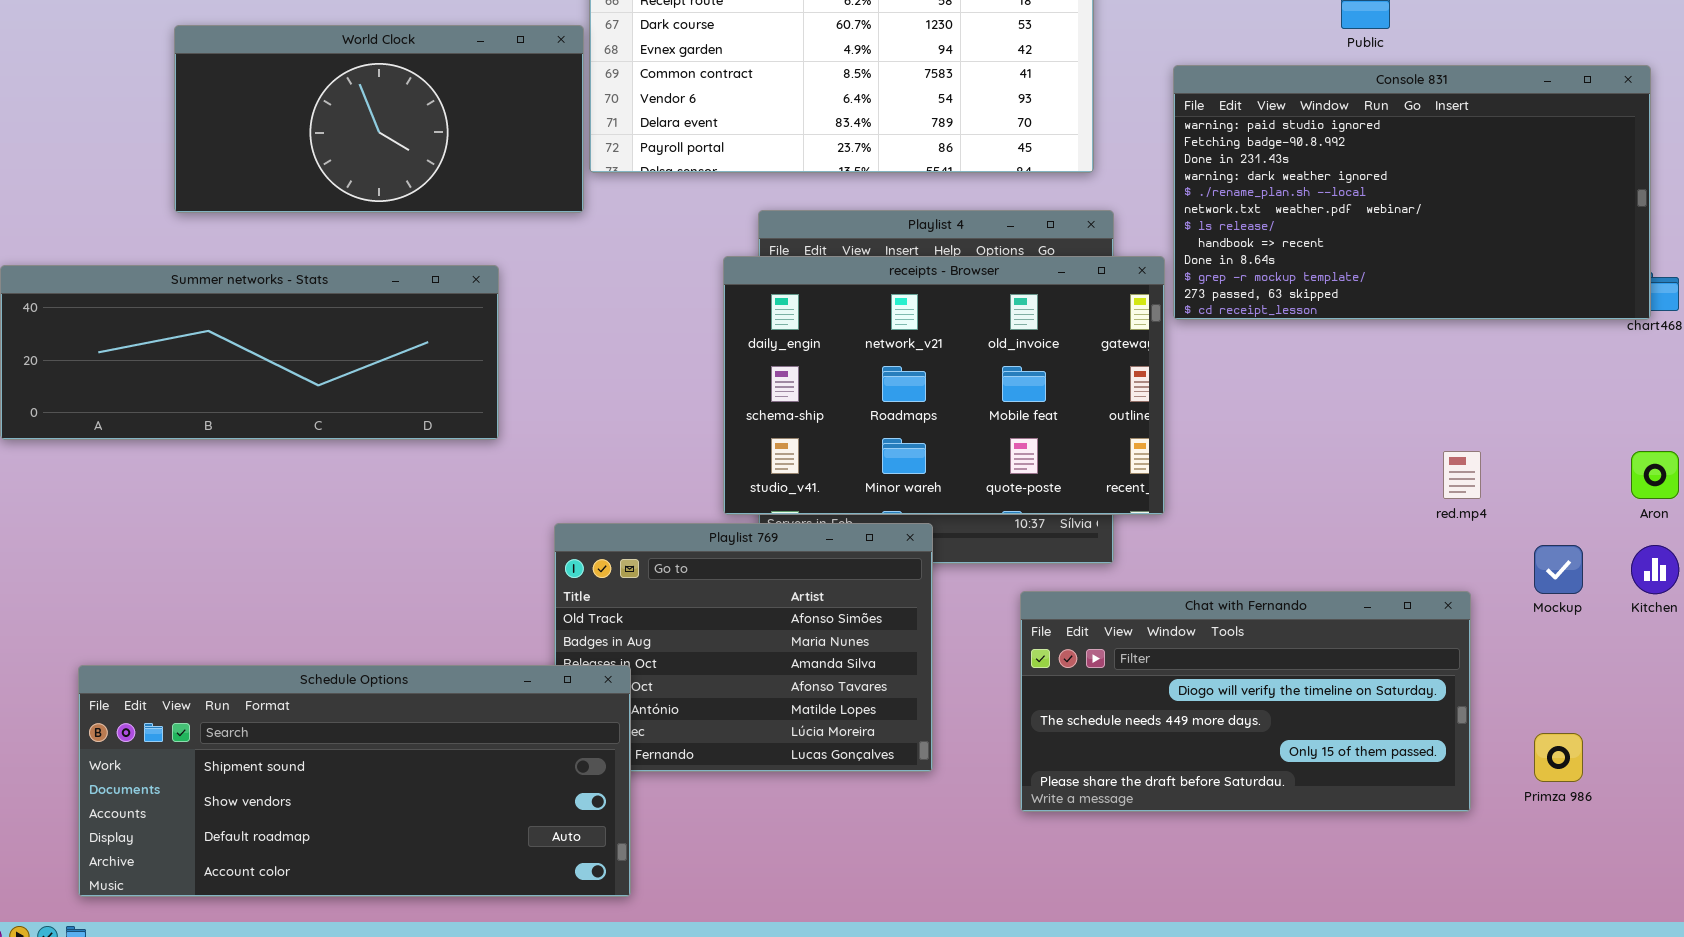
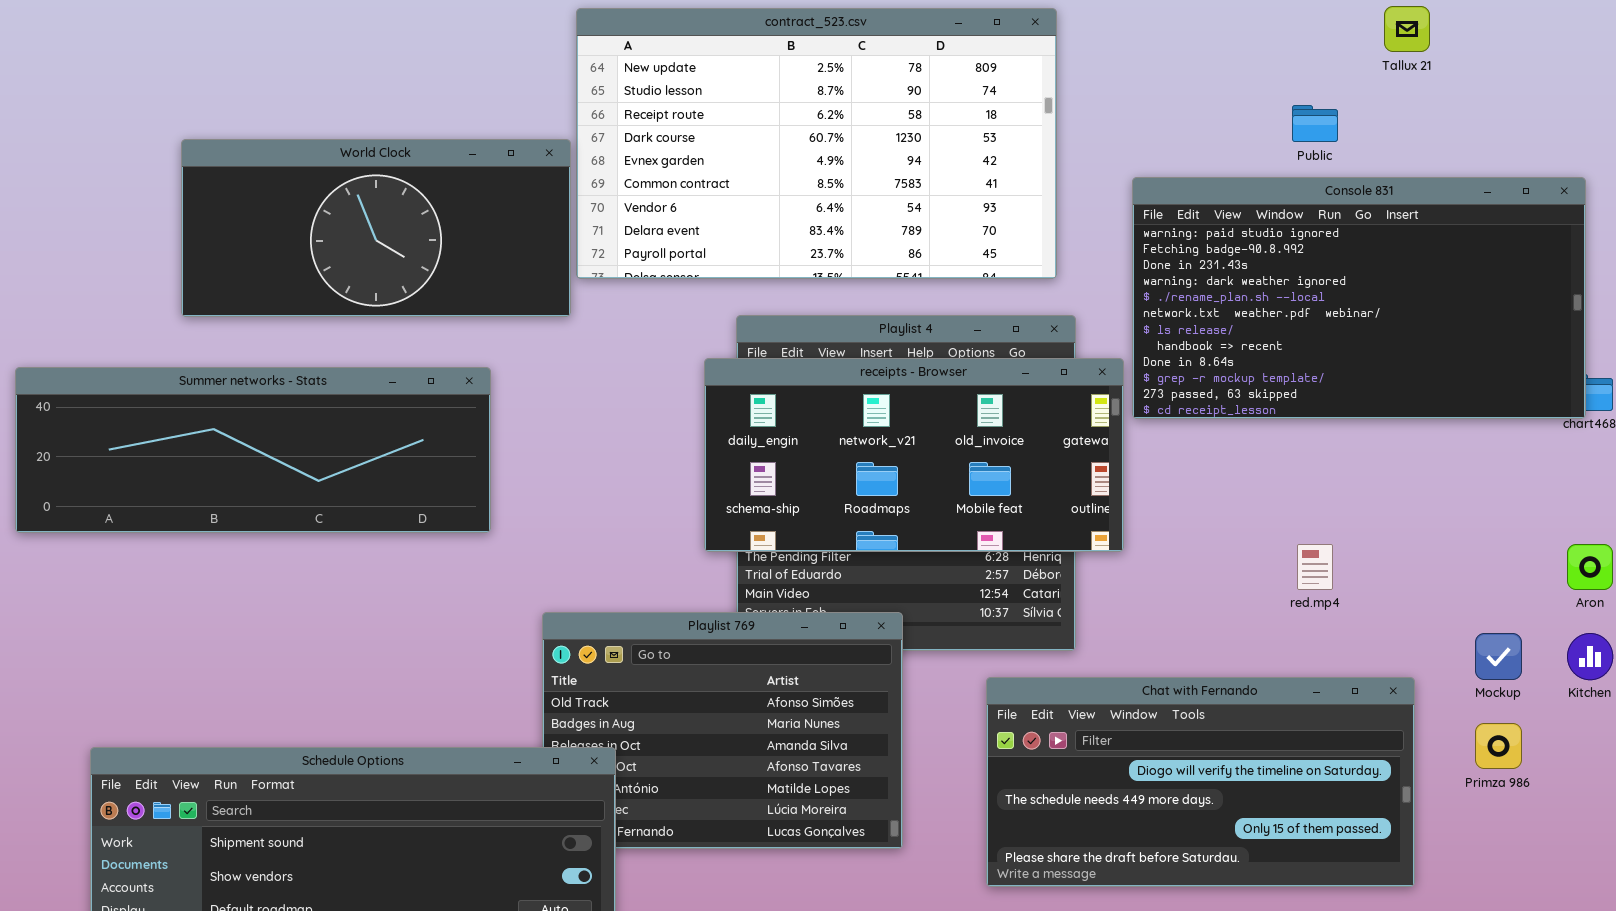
receipts - Browser: [723,256,1165,515] -> [704,358,1124,552], resized
red.mp4: [1443,451,1481,499] -> [1297,544,1333,590], moved
Primza 986: [1534,733,1583,782] -> [1475,723,1522,769], moved

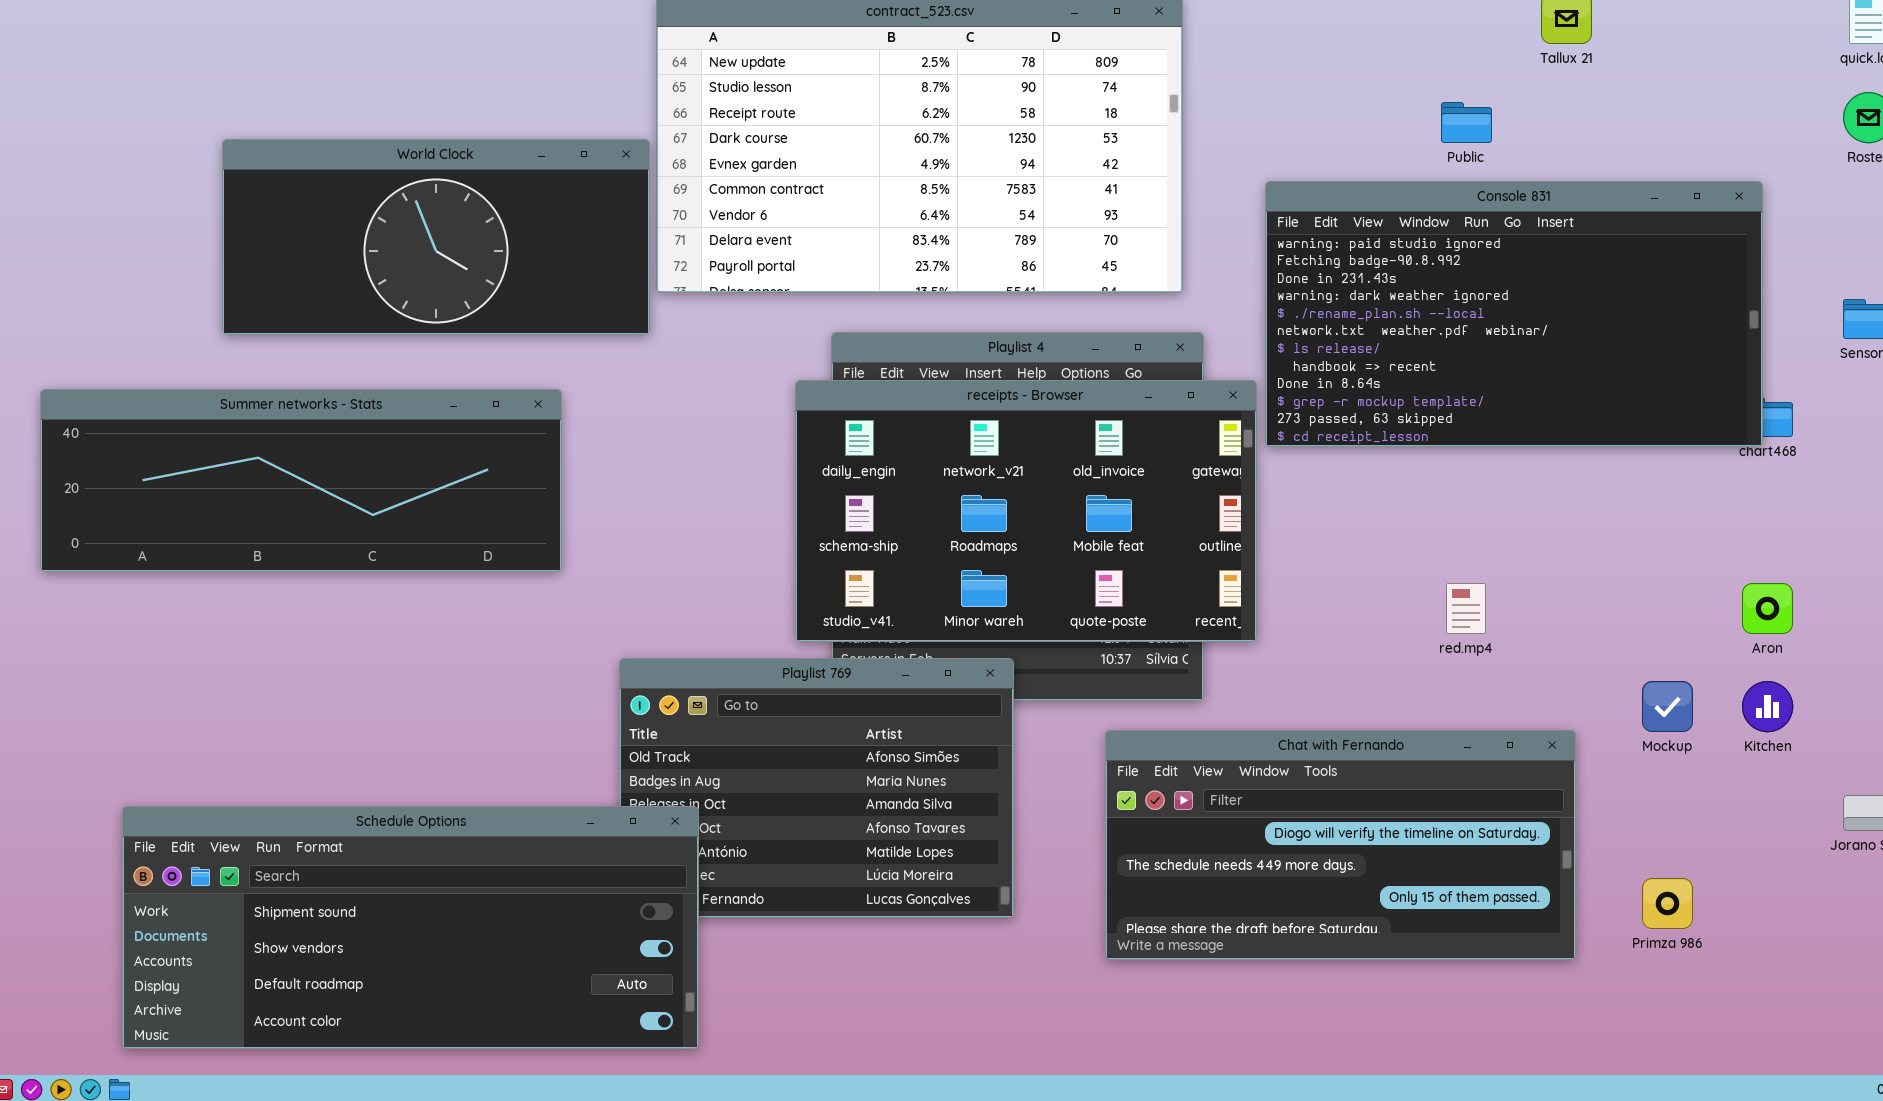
receipts - Browser: [704,358,1124,552] -> [795,380,1257,642], resized
Primza 986: [1475,723,1522,769] -> [1642,878,1693,929], moved

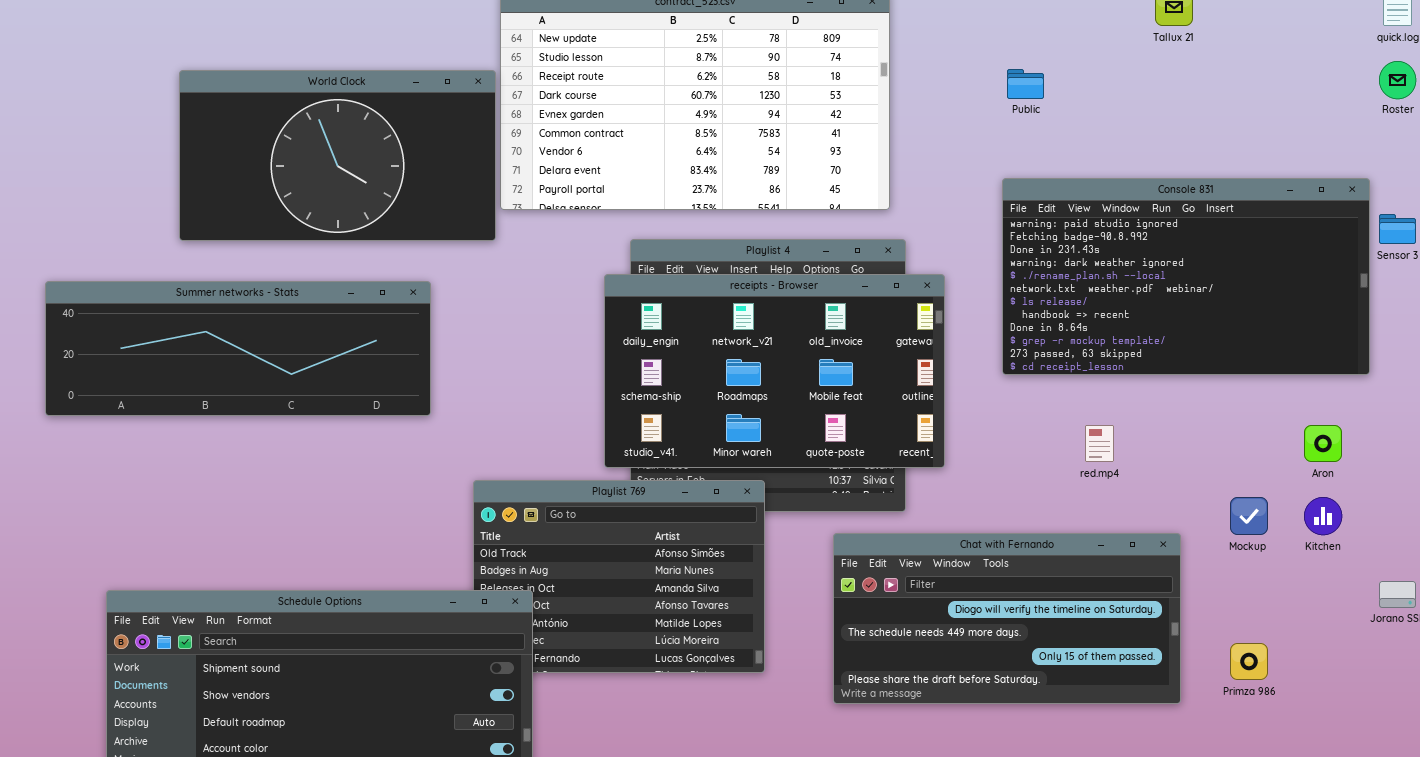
Public: [1441,102,1492,143] -> [1007,69,1044,99], moved
World Clock: [222,139,650,335] -> [179,70,496,241], resized
Console 831: [1265,181,1763,447] -> [1002,178,1370,375], moved

